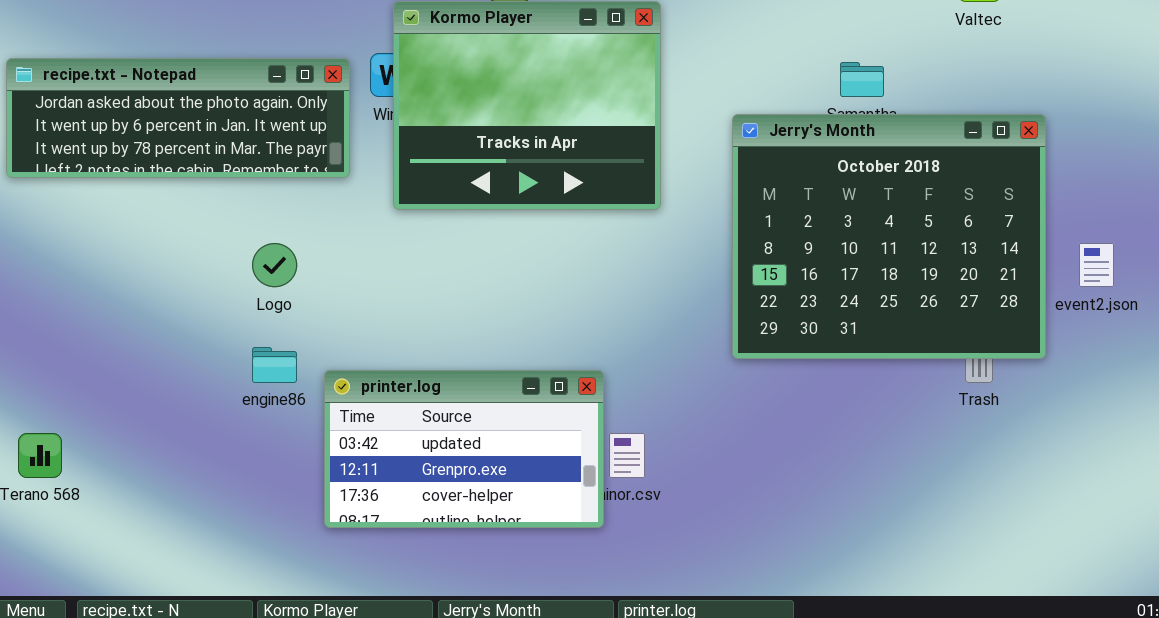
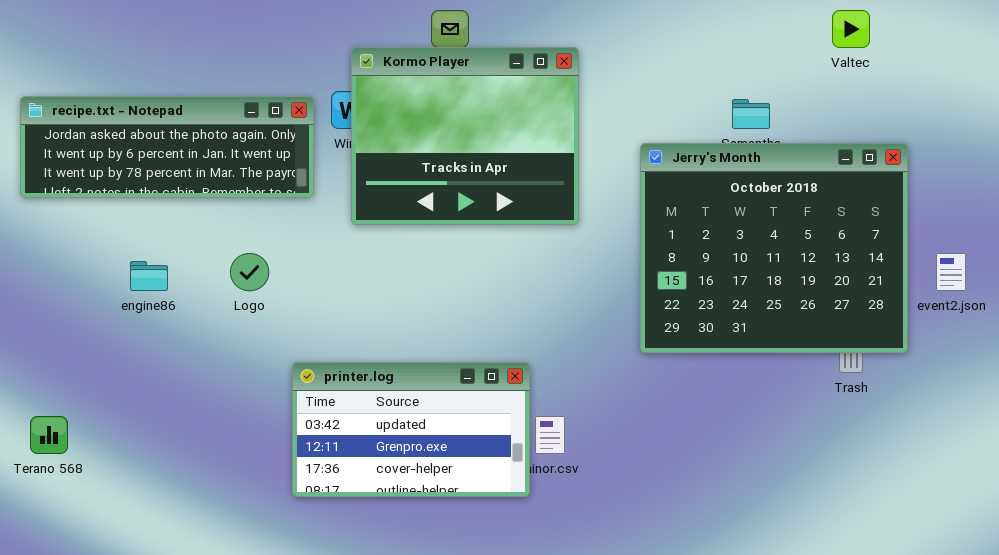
engine86: [252,347,297,383] -> [130,261,168,291], moved

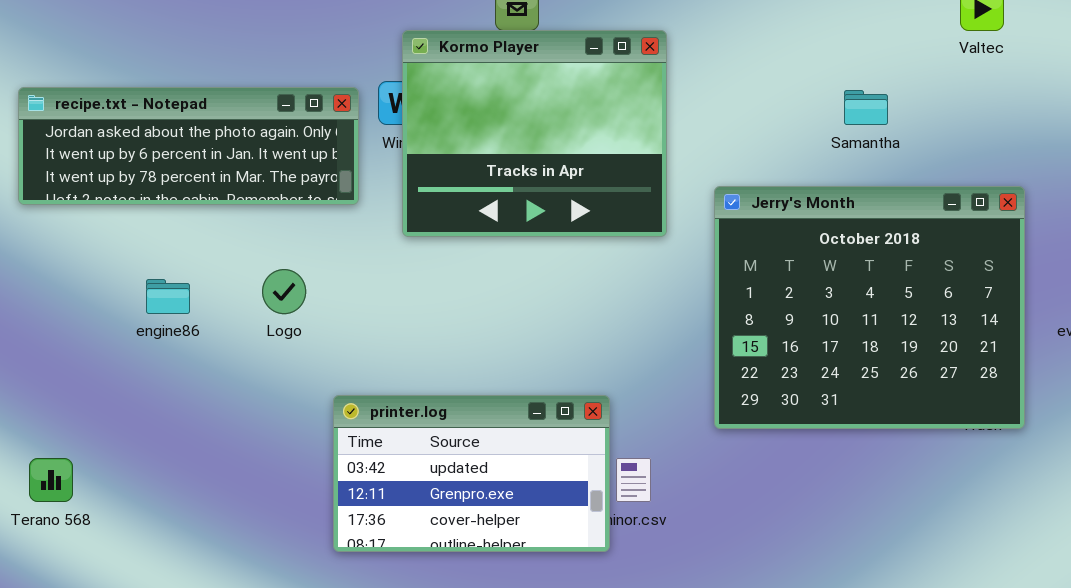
Jerry's Month: [640,143,908,353] -> [714,186,1025,429], moved

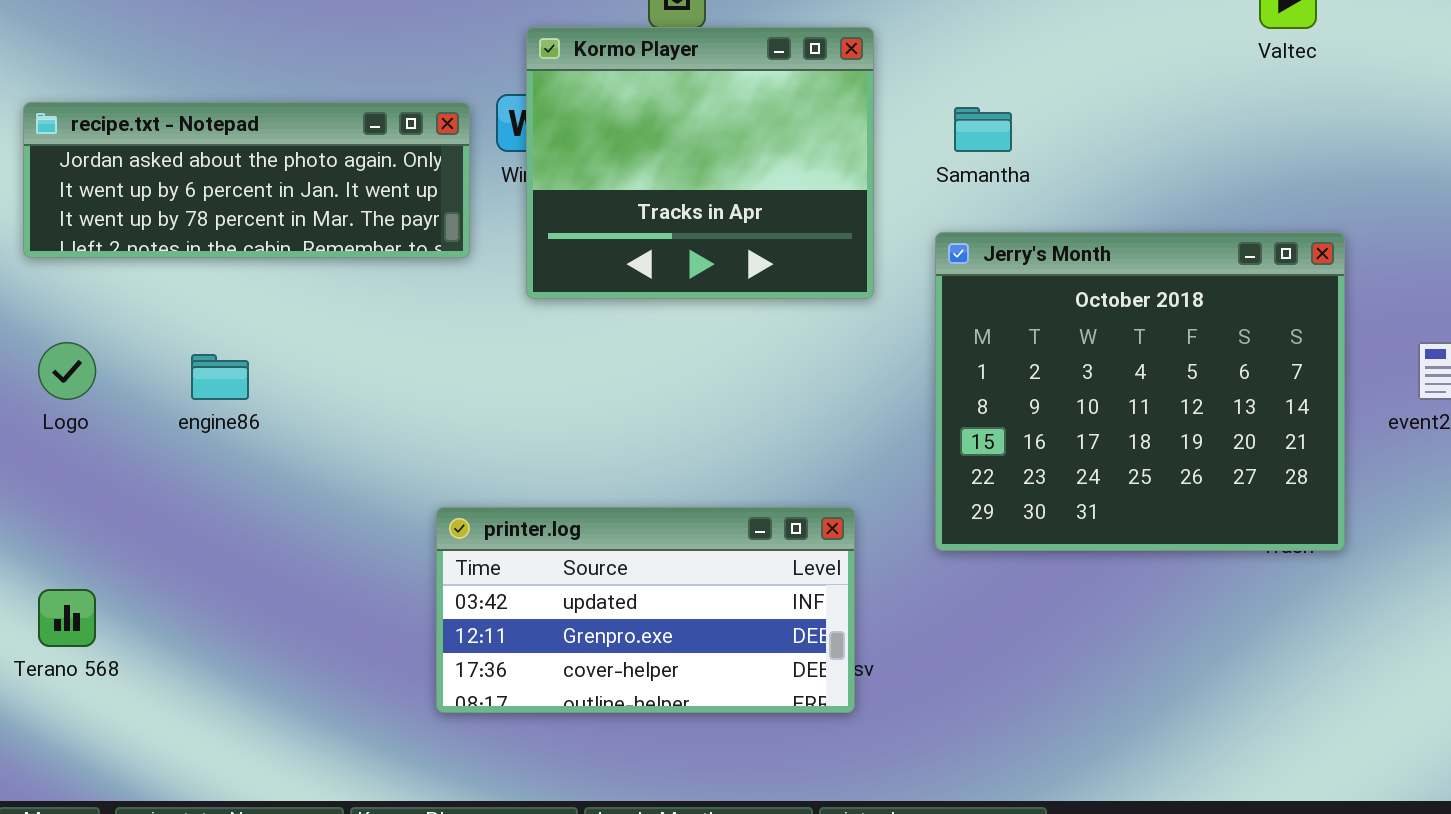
Samantha: [844,90,888,125] -> [954,107,1012,152], moved
Logo: [262,269,306,314] -> [38,342,96,400], moved
printer.log: [333,395,610,552] -> [436,507,855,713], resized

